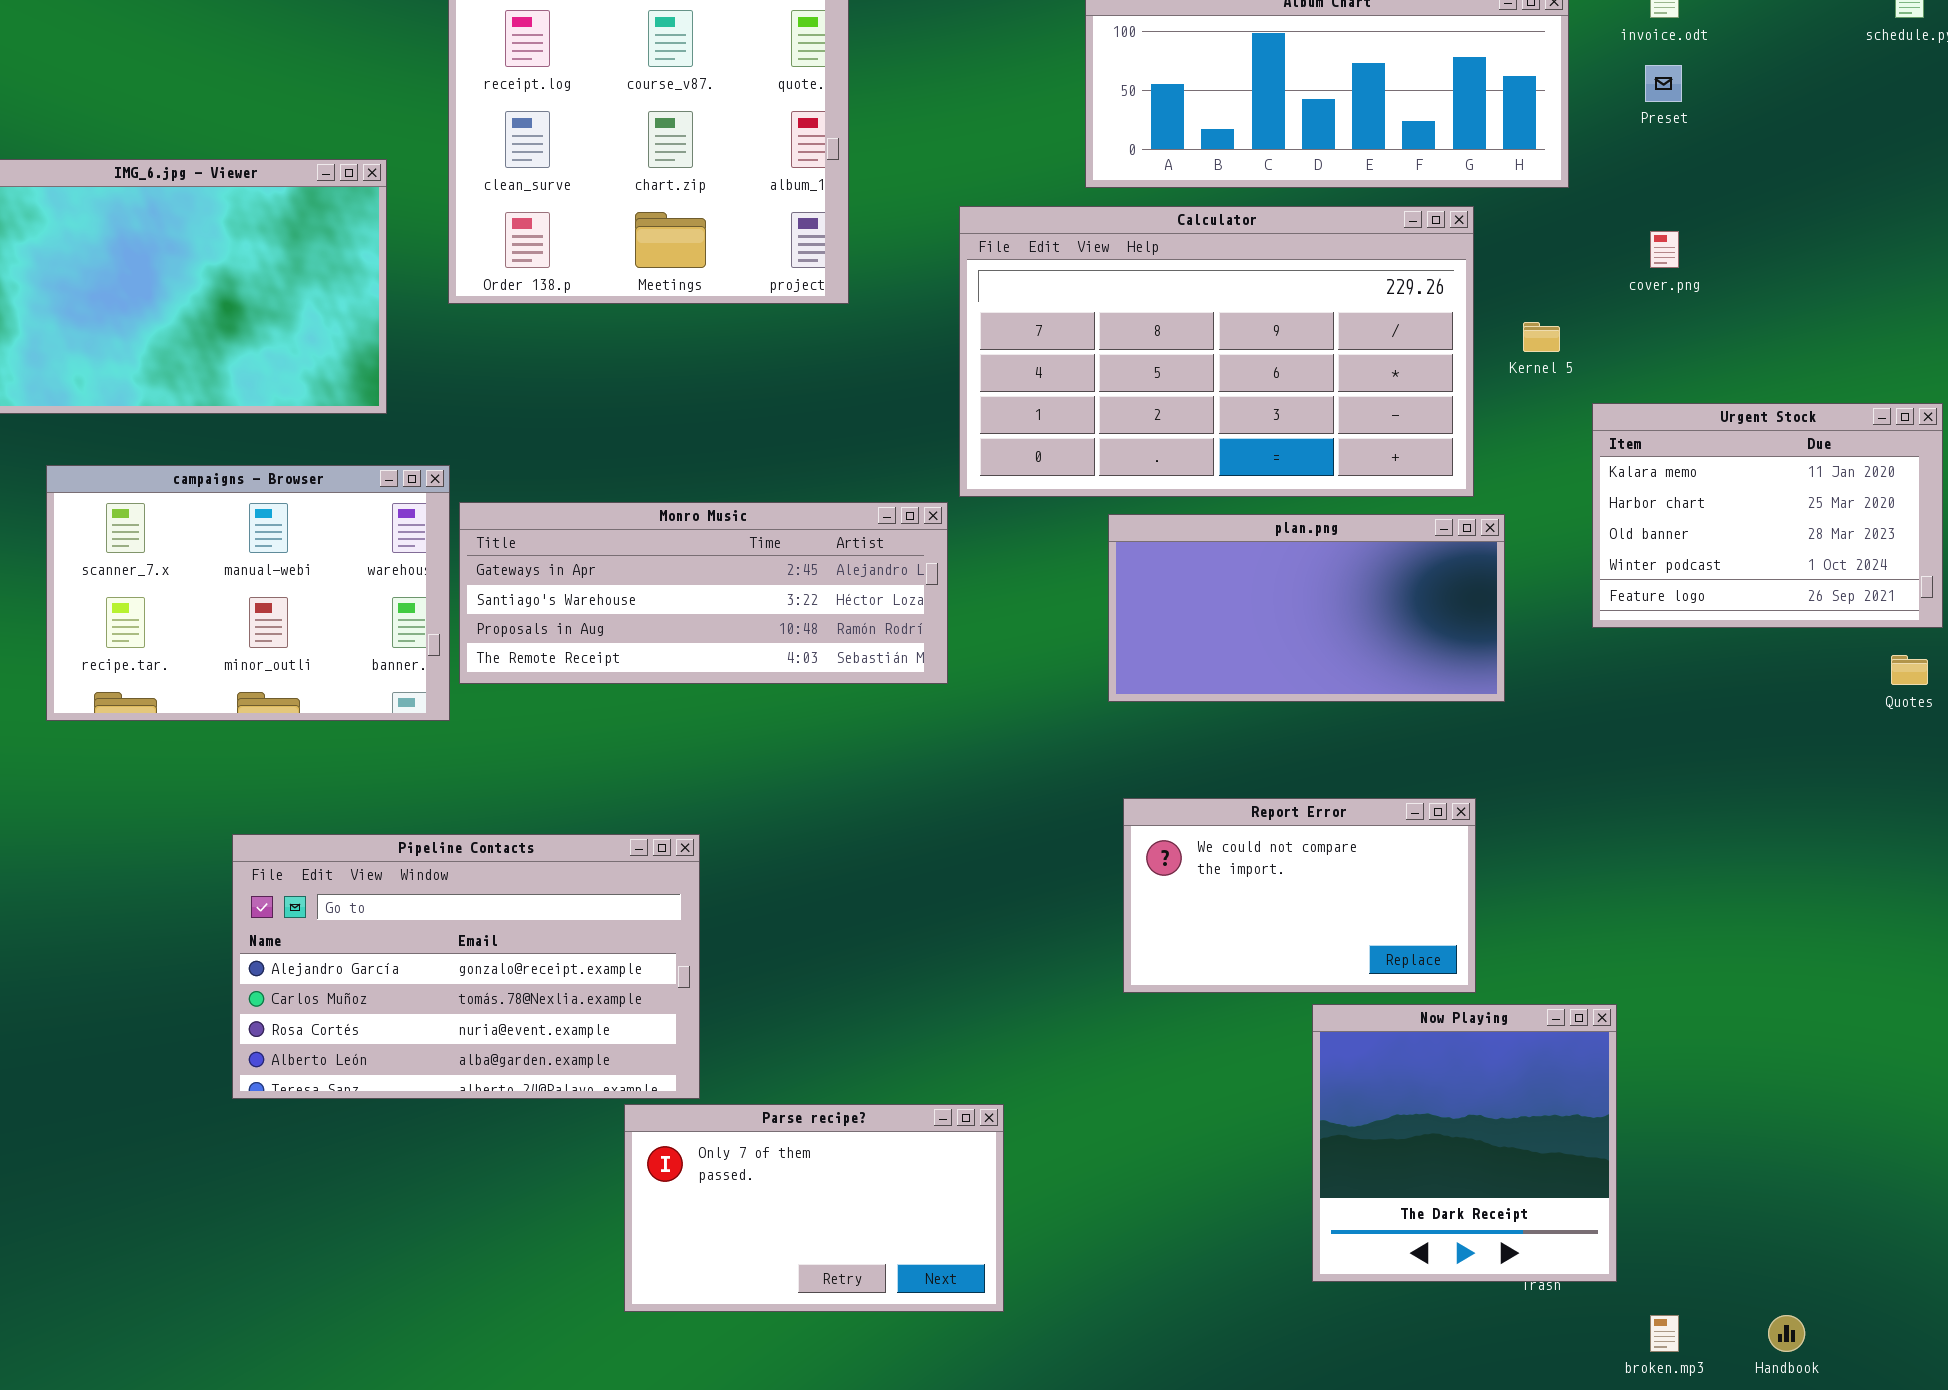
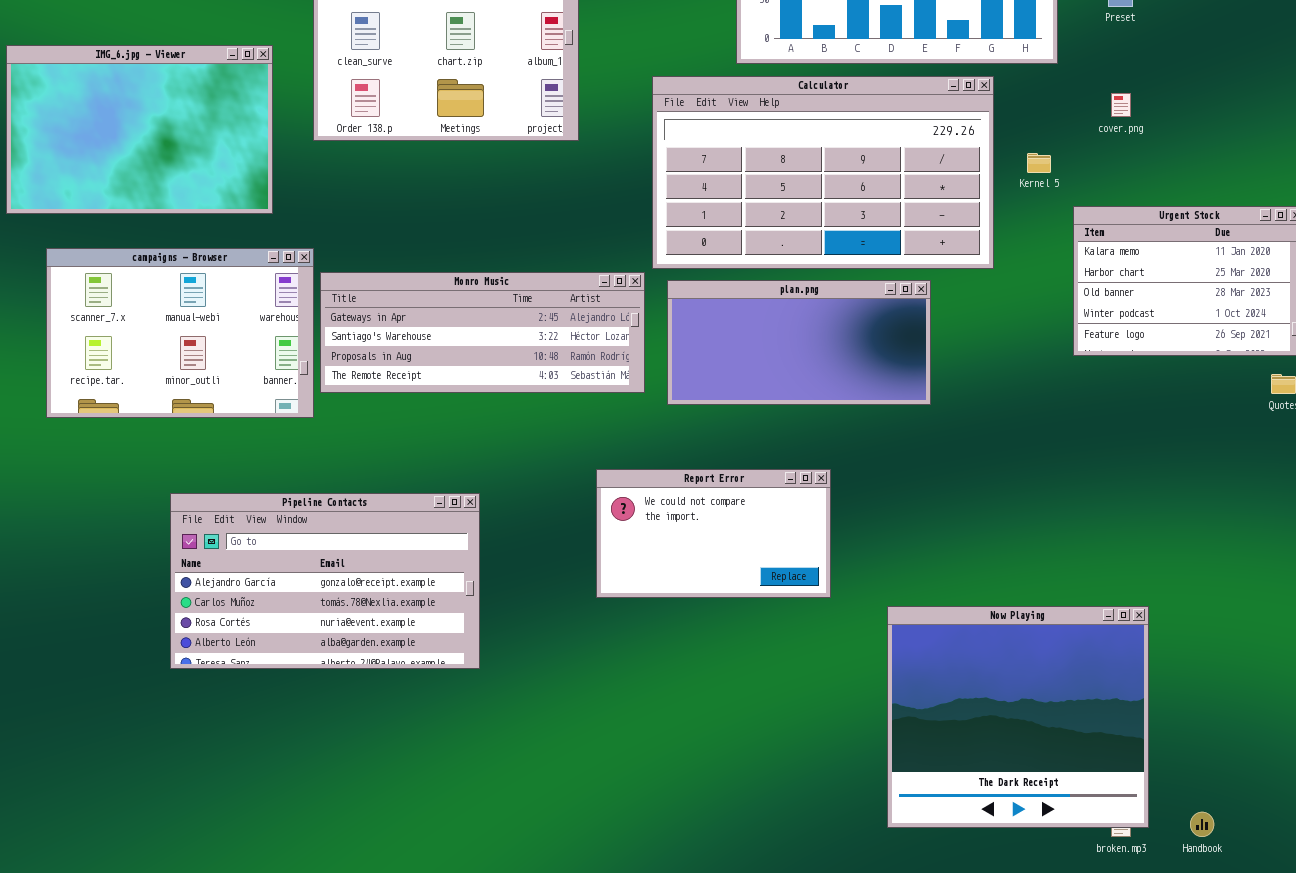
plan.png: [1108,514,1505,702] -> [667,280,931,405], moved
Report Error: [1123,798,1476,993] -> [596,469,831,598], moved
Now Playing: [1312,1004,1617,1282] -> [887,606,1149,828], resized
Parse recipe?: [624,1104,1004,1312] -> none, closed

